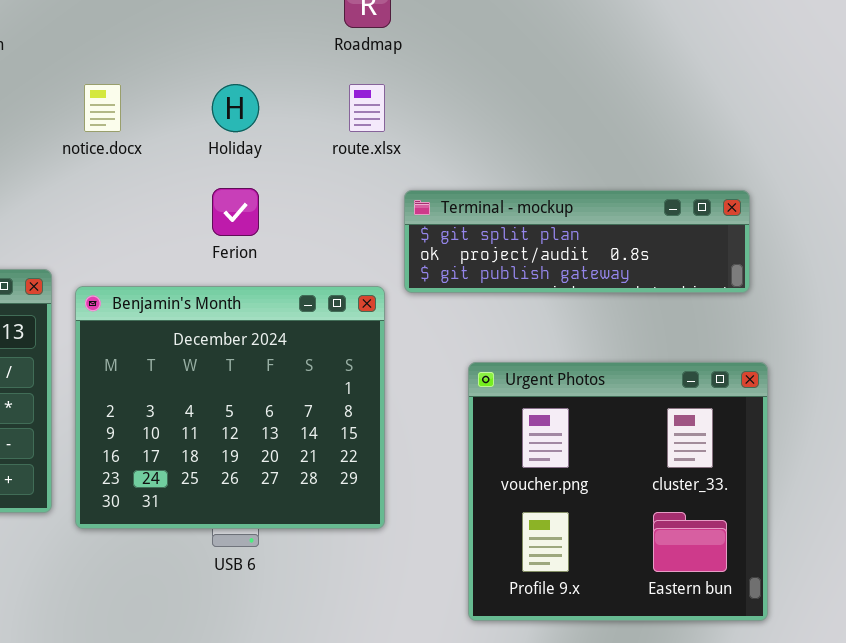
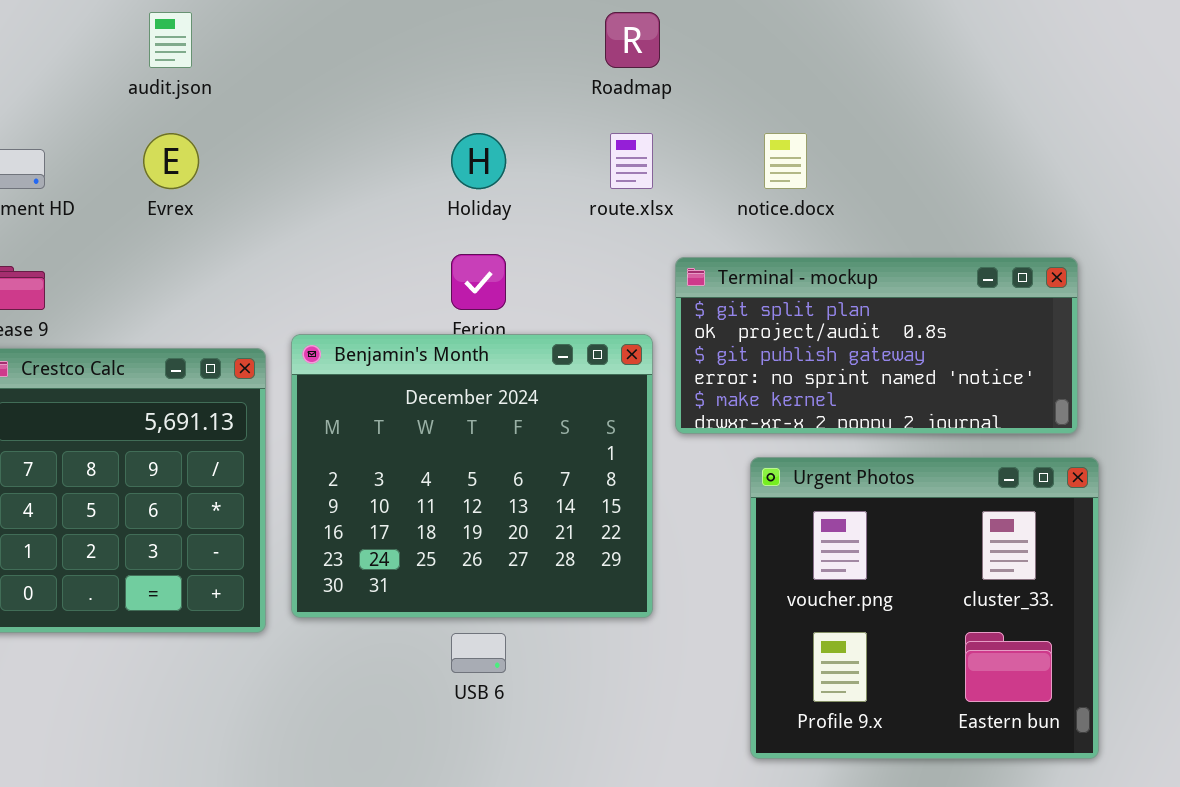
notice.docx: [84,84,121,132] -> [764,133,807,189], moved
Terminal - mockup: [404,190,750,293] -> [675,257,1078,434], resized
Benjamin's Month: [75,286,385,529] -> [291,334,653,618], moved

